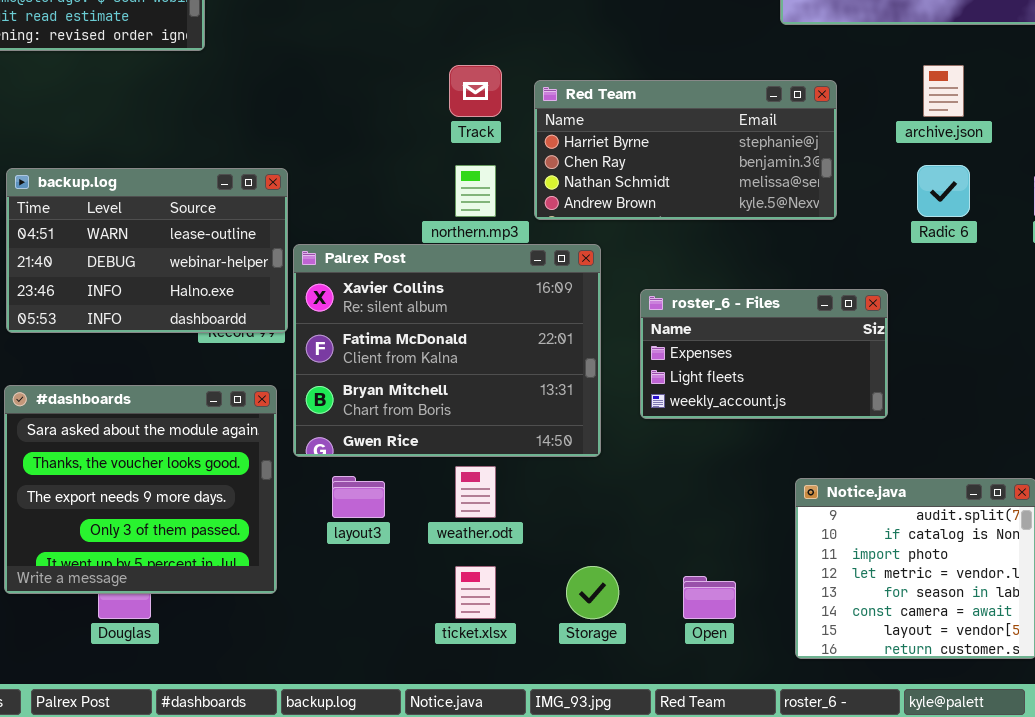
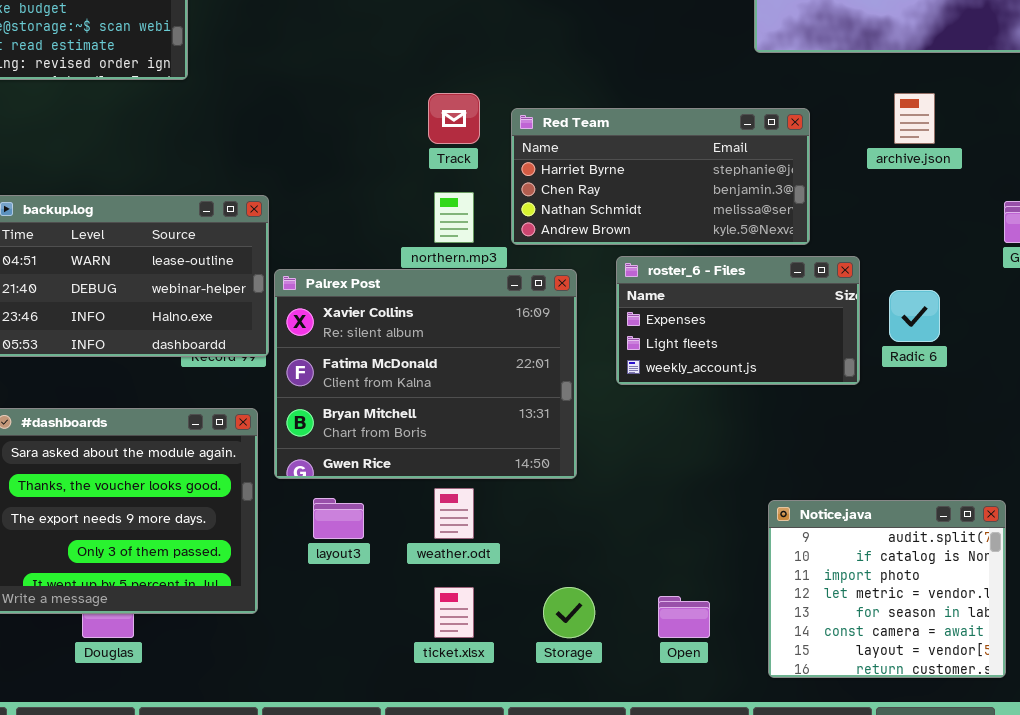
Radic 6: [917,165,970,217] -> [889,290,940,342], moved
roster_6 - Files: [640,289,888,419] -> [616,256,860,385], moved

